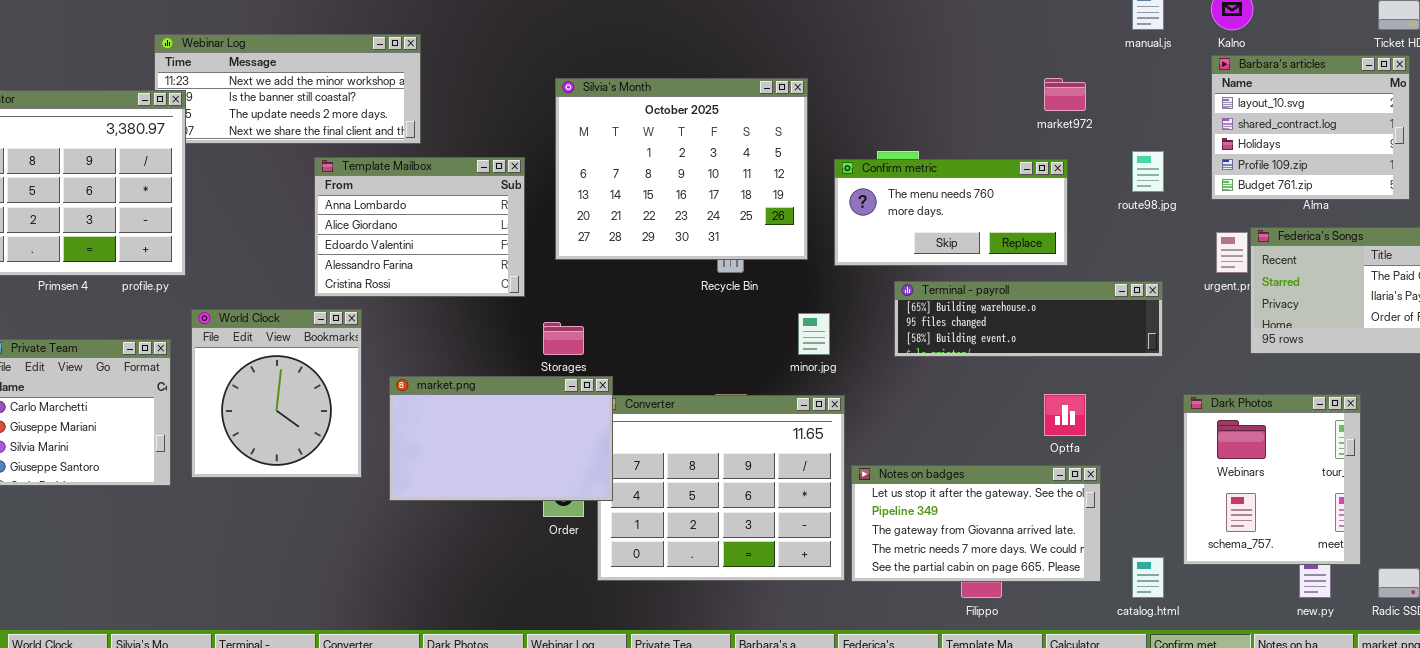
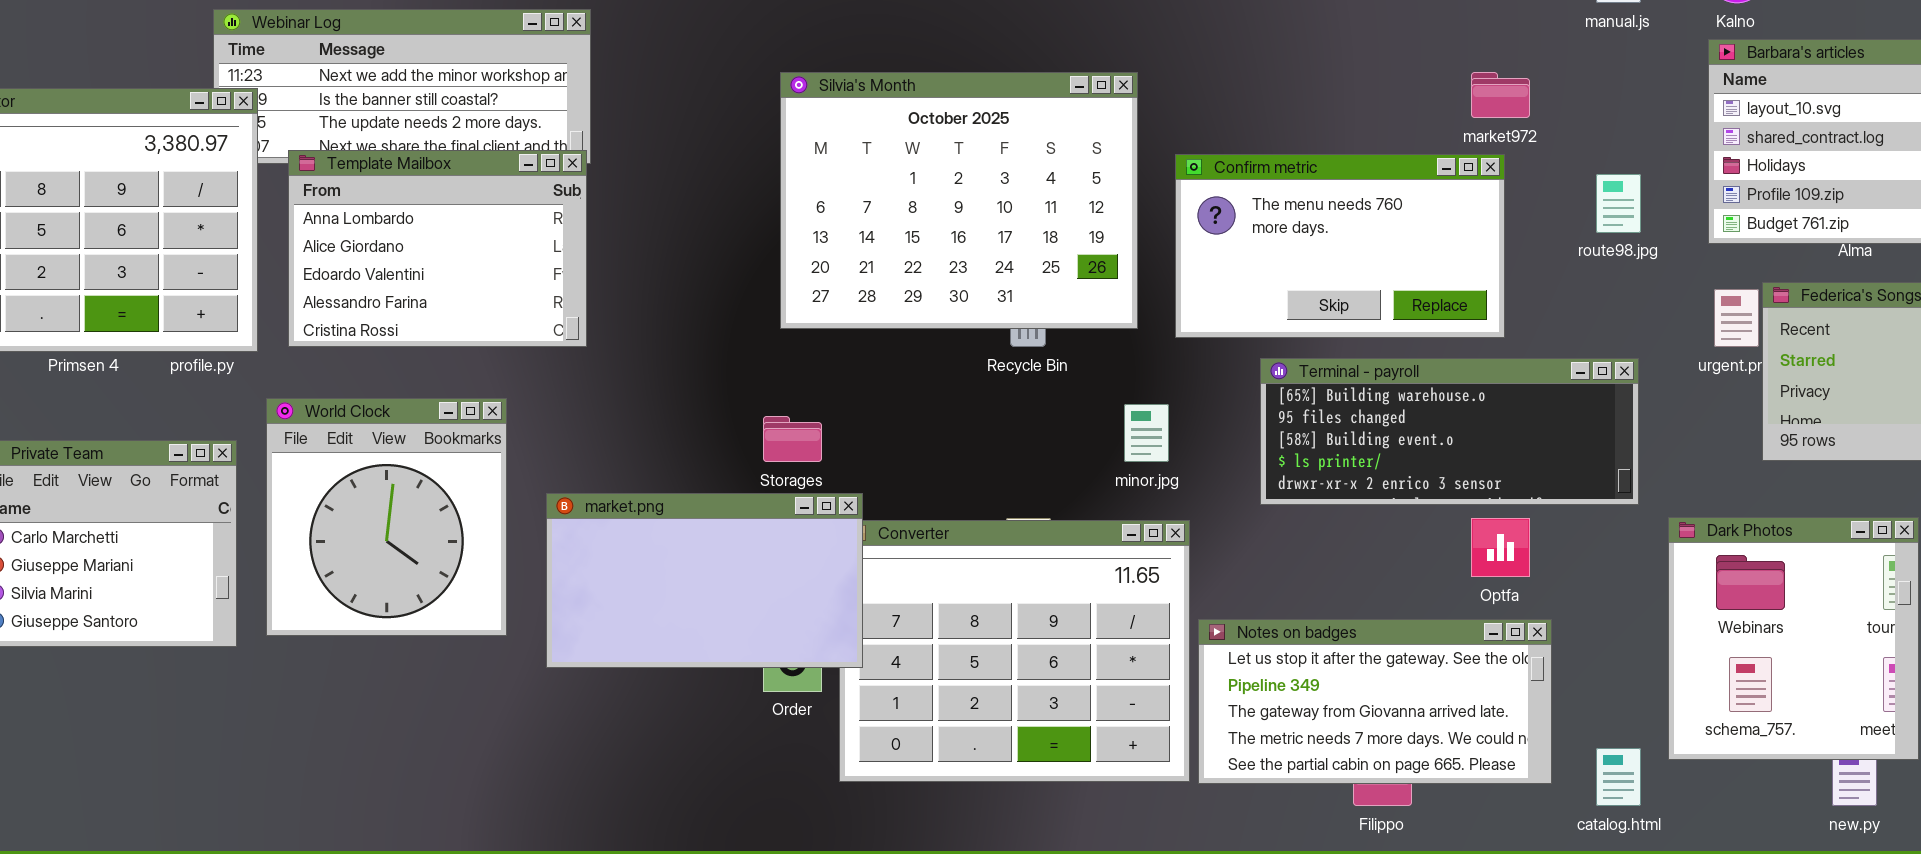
Template Mailbox: [314,157,525,297] -> [288,150,587,347], moved
Confirm metric: [834,159,1068,266] -> [1175,154,1505,338], resized
Terminal - payroll: [894,281,1163,357] -> [1260,358,1639,505], resized

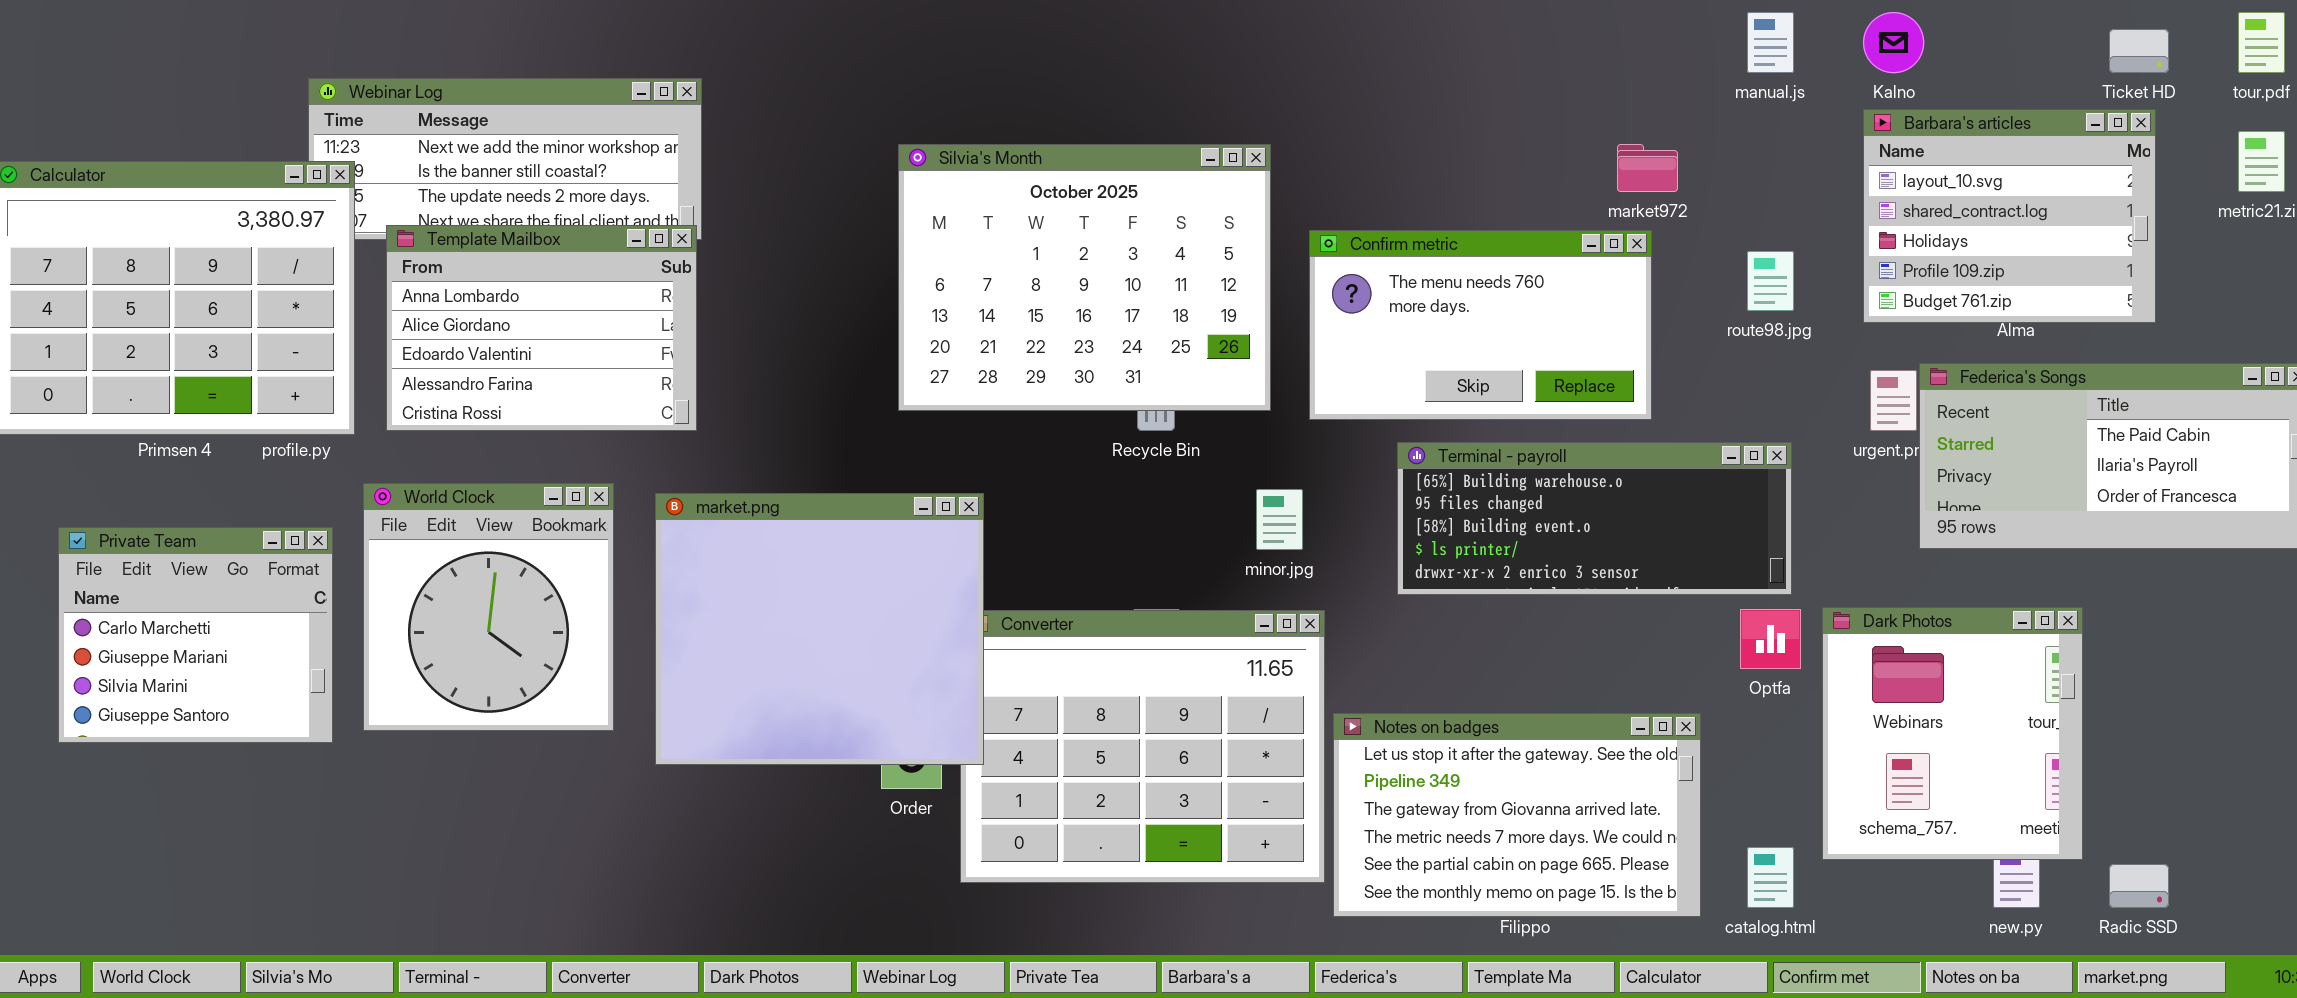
market.png: [546,493,863,668] -> [655,493,984,765], resized
Optfa: [1471,518,1530,577] -> [1740,609,1801,669], moved
Notes on badges: [1198,619,1552,784] -> [1333,713,1701,917], resized

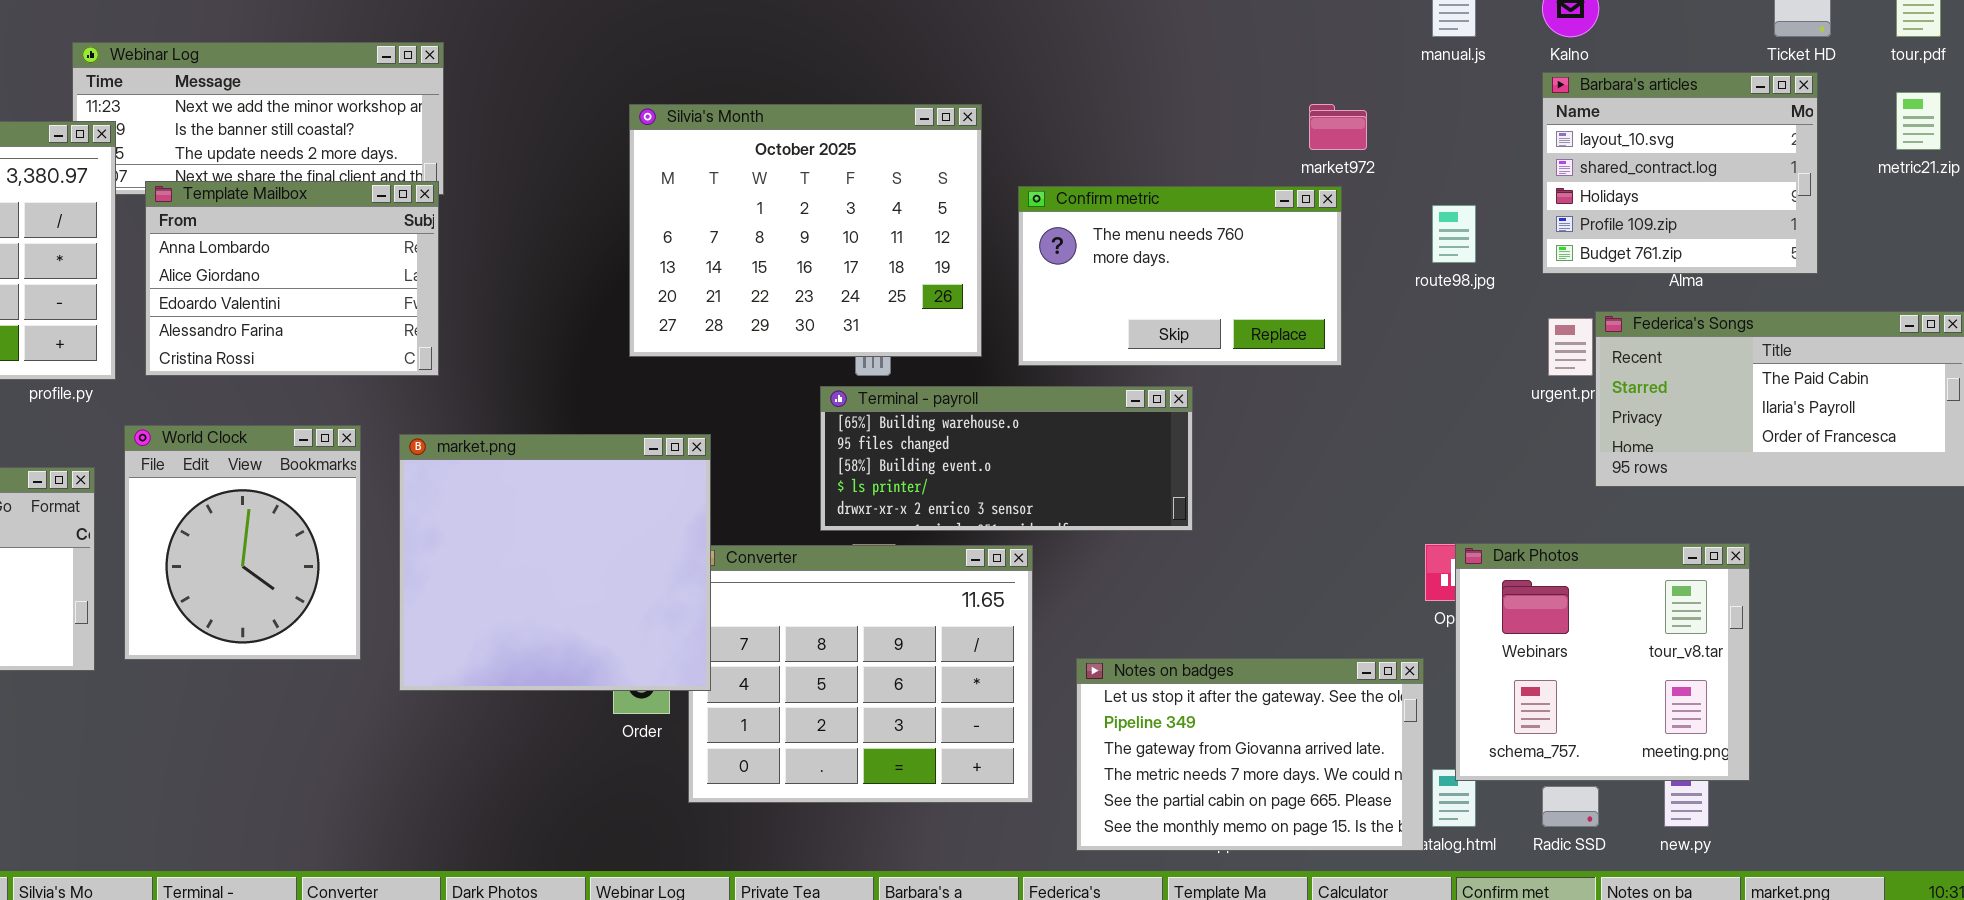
Terminal - payroll: [1397,442,1792,595] -> [820,386,1193,531], moved
Dark Photos: [1822,607,2083,860] -> [1455,543,1750,781], resized
Notes on badges: [1333,713,1701,917] -> [1076,658,1424,851], moved
Radic SSD: [2109,864,2169,908] -> [1542,786,1599,827], moved

